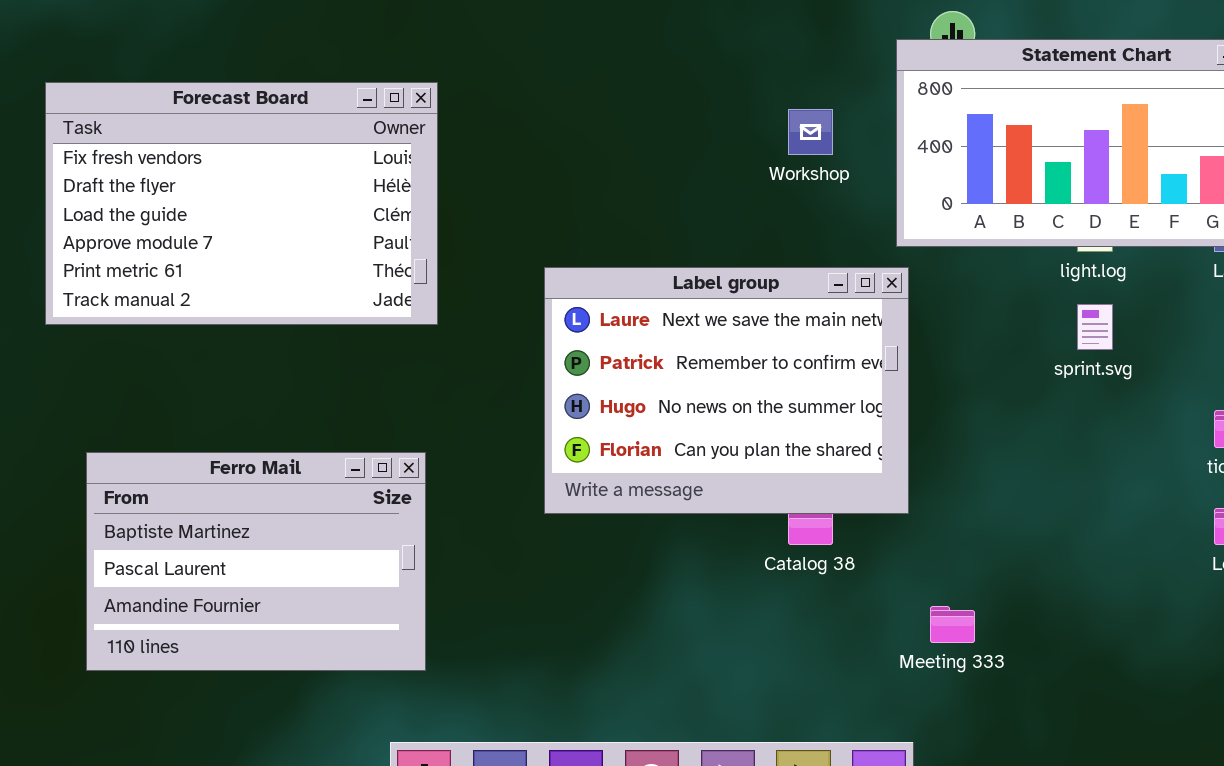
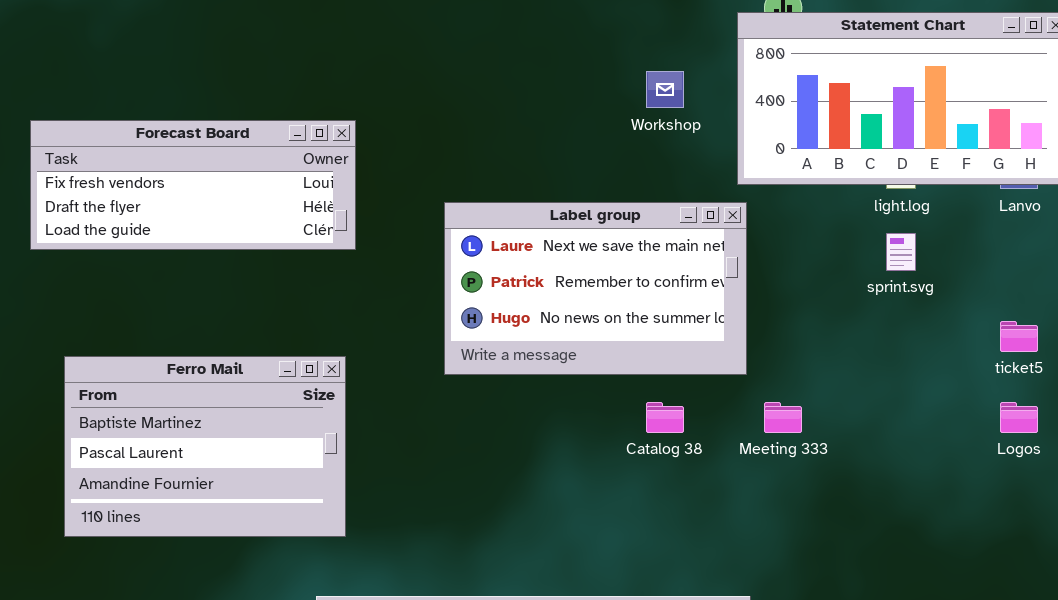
Forecast Board: [45,82,438,325] -> [30,120,356,250], resized
Label group: [544,267,909,514] -> [444,202,747,375], resized
Meeting 333: [930,606,975,643] -> [764,402,802,433], moved

